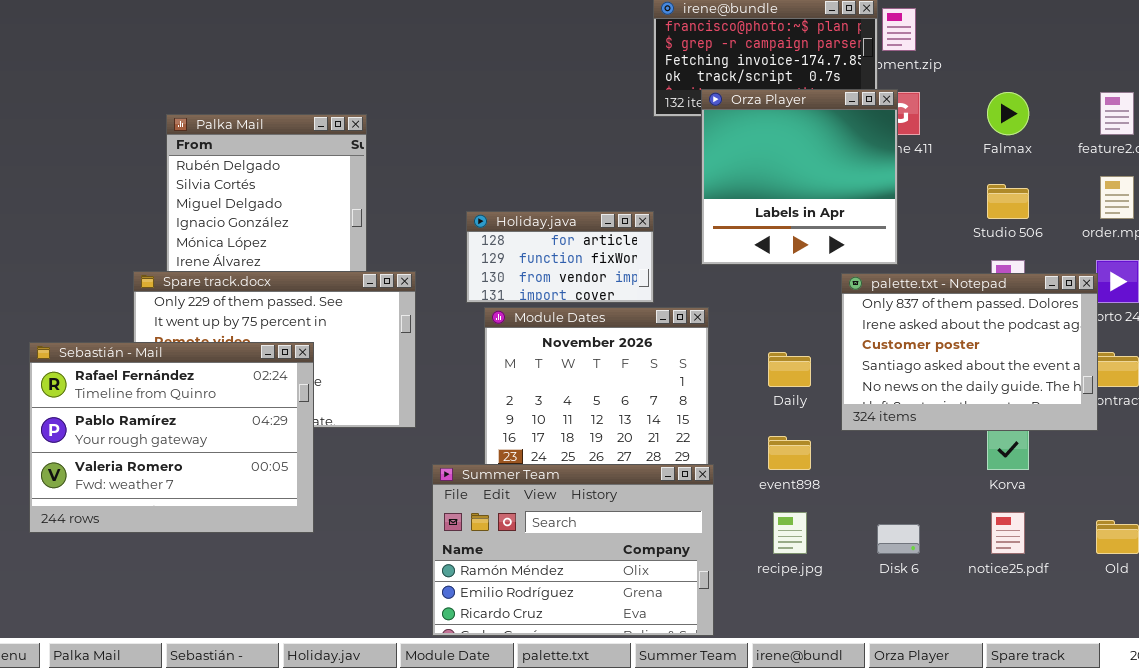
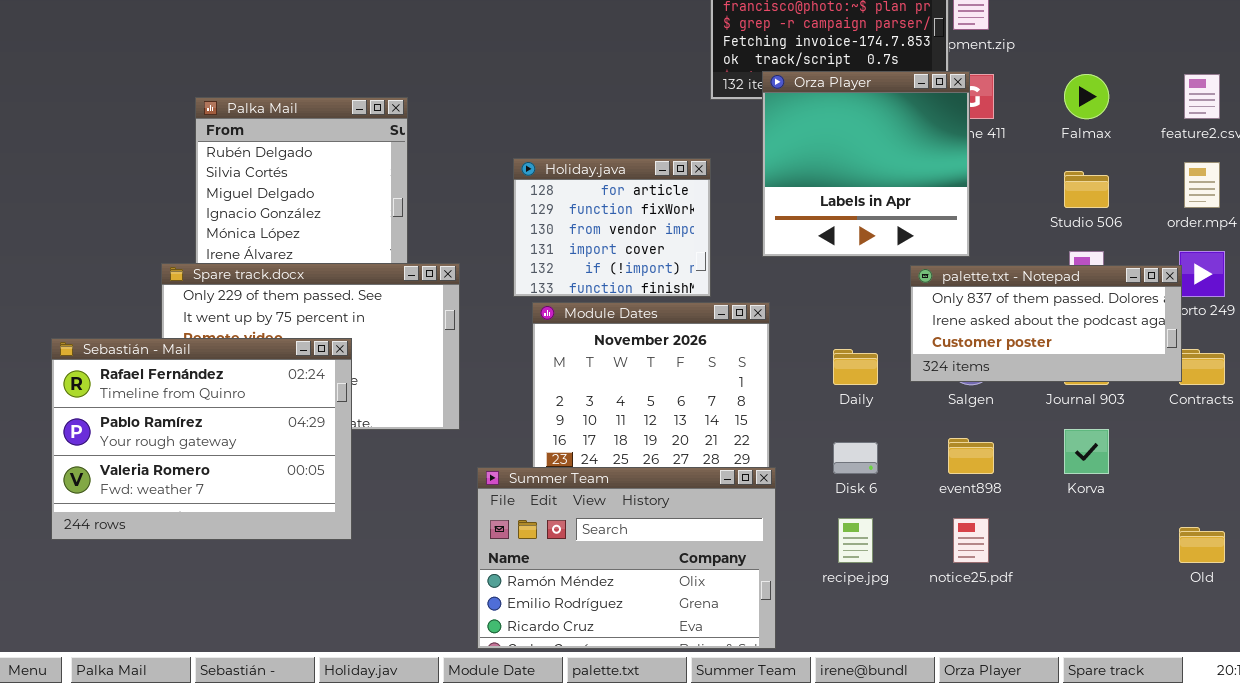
Holiday.java: [466,211,654,303] -> [513,158,711,297], resized
palette.txt - Notepad: [841,273,1098,431] -> [910,265,1182,382], resized
event898: [768,436,811,470] -> [948,438,994,474], moved
notice25.pdf: [991,512,1025,554] -> [953,518,989,563], moved
Disk 6: [877,524,920,554] -> [833,442,878,474], moved

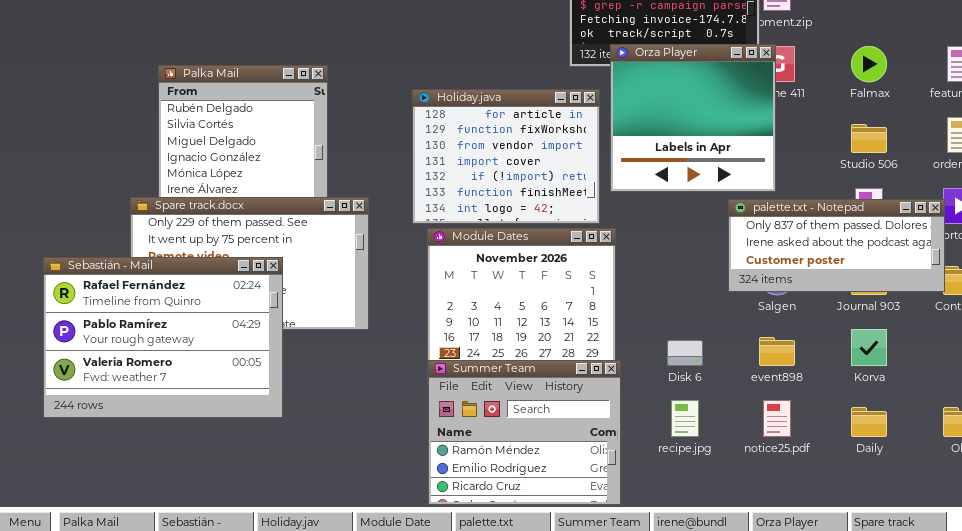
Holiday.java: [513,158,711,297] -> [412,89,600,224], resized
Daily: [833,349,878,385] -> [851,407,887,437], moved
Summer Team: [477,467,776,649] -> [428,360,621,505], resized

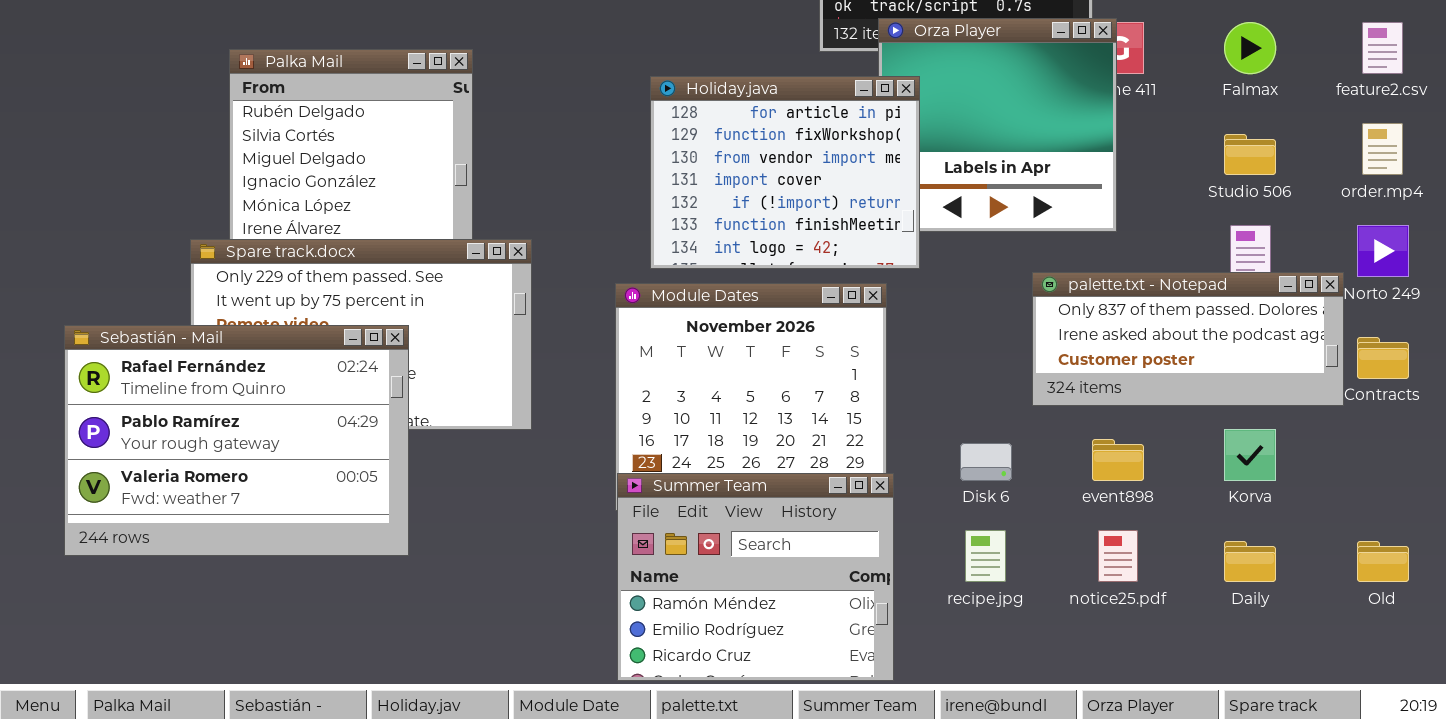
Holiday.java: [412,89,600,224] -> [650,76,920,269], moved
palette.txt - Notepad: [728,199,945,292] -> [1032,272,1344,406], moved

